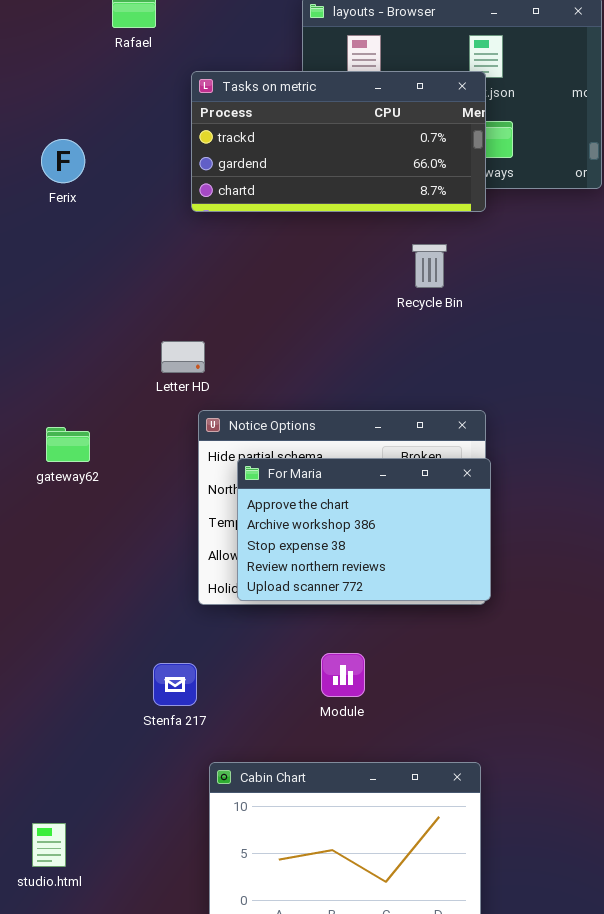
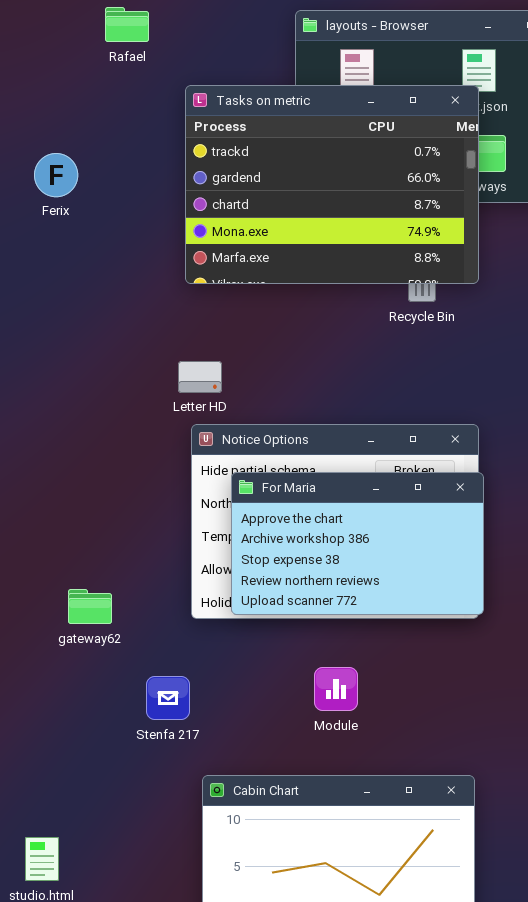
Tasks on metric: [191,71,486,212] -> [185,85,479,284], resized
Letter HD: [161,341,205,373] -> [178,361,222,393], moved
gateway62: [46,427,90,462] -> [68,589,112,624], moved

